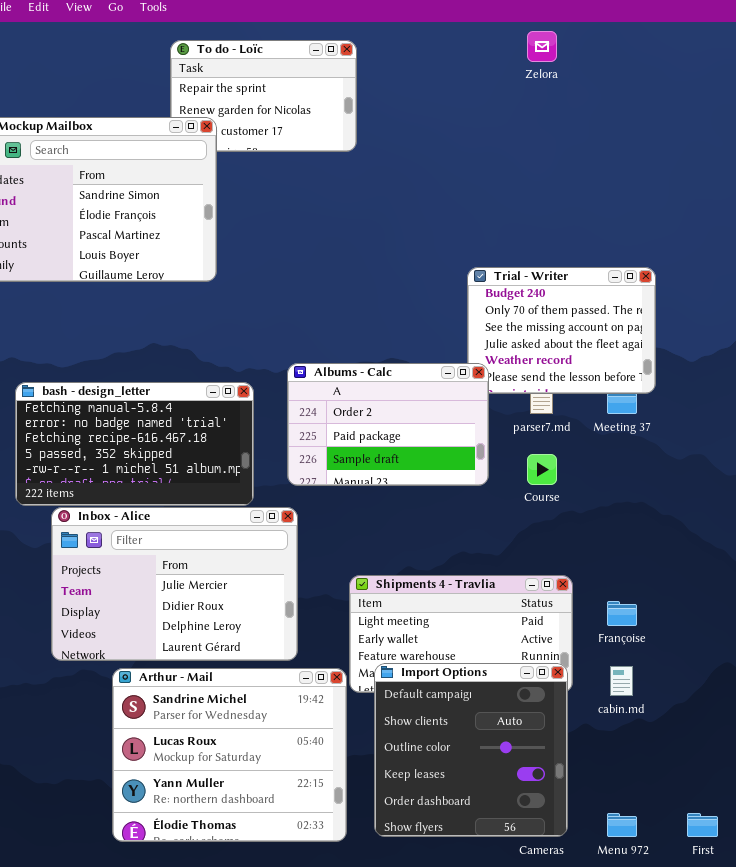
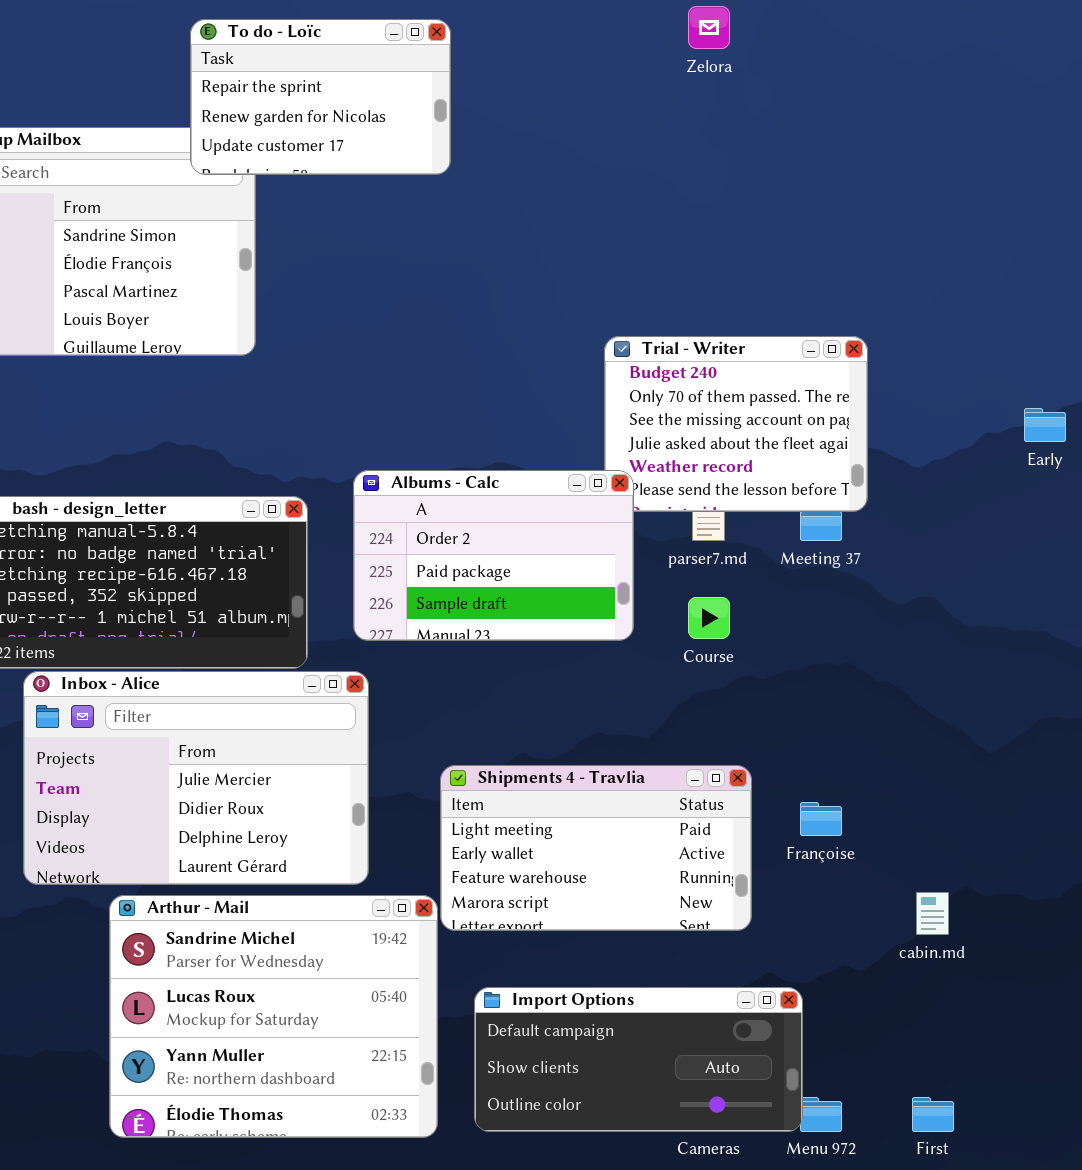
To do - Loïc: [170,40,357,152] -> [190,19,451,175], raised
Import Options: [374,663,568,837] -> [474,987,803,1132], resized
cabin.md: [610,666,633,696] -> [916,892,949,935], moved

